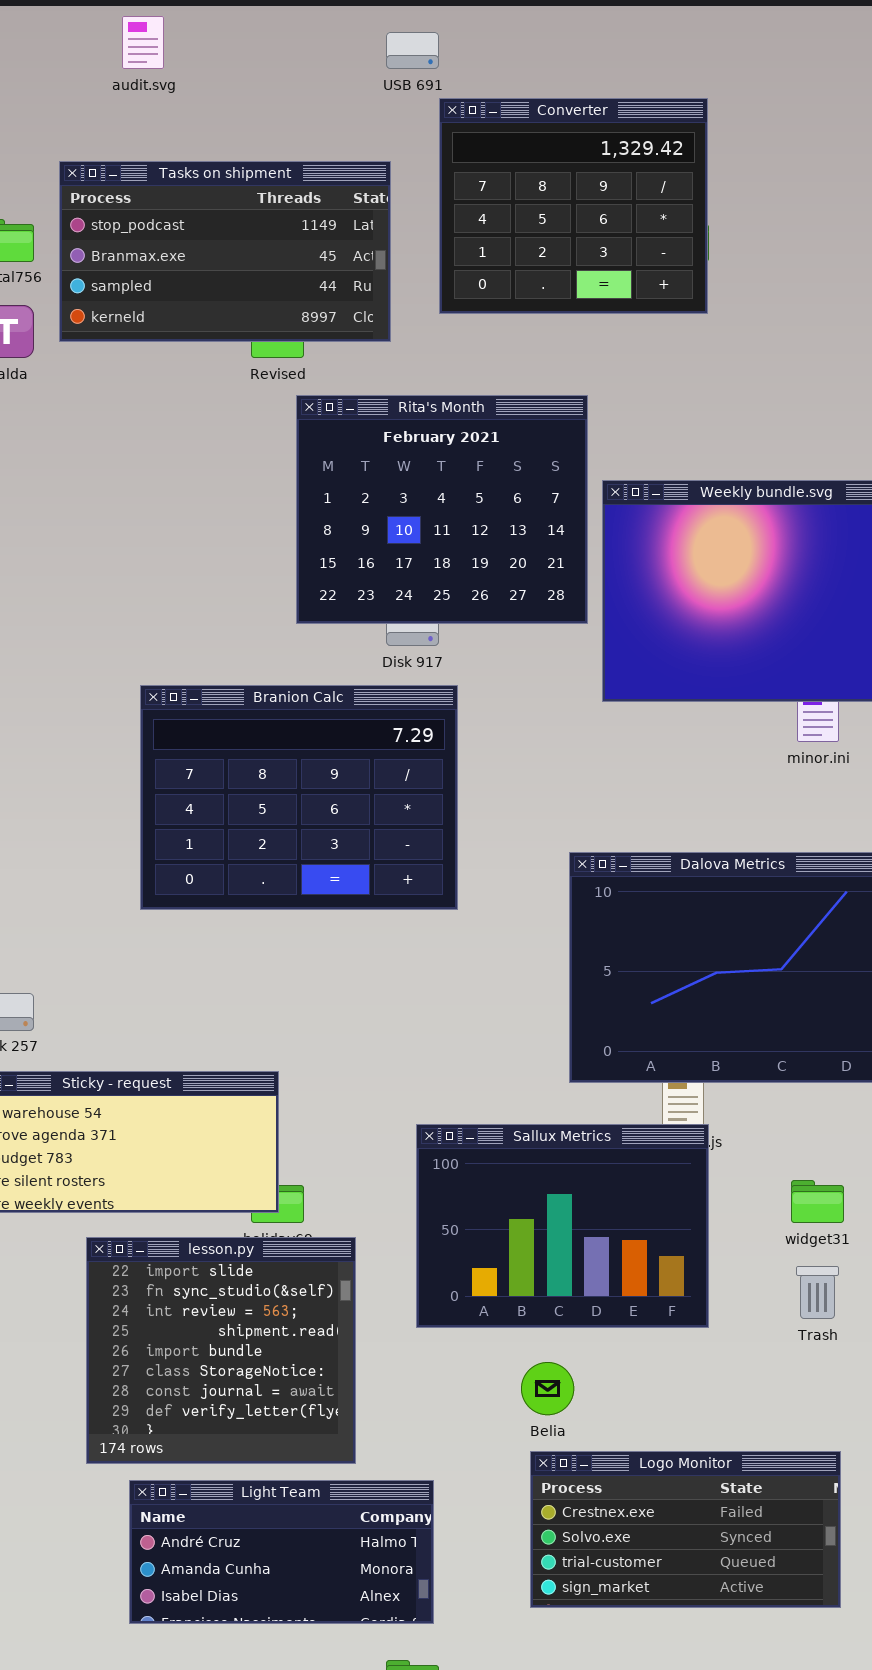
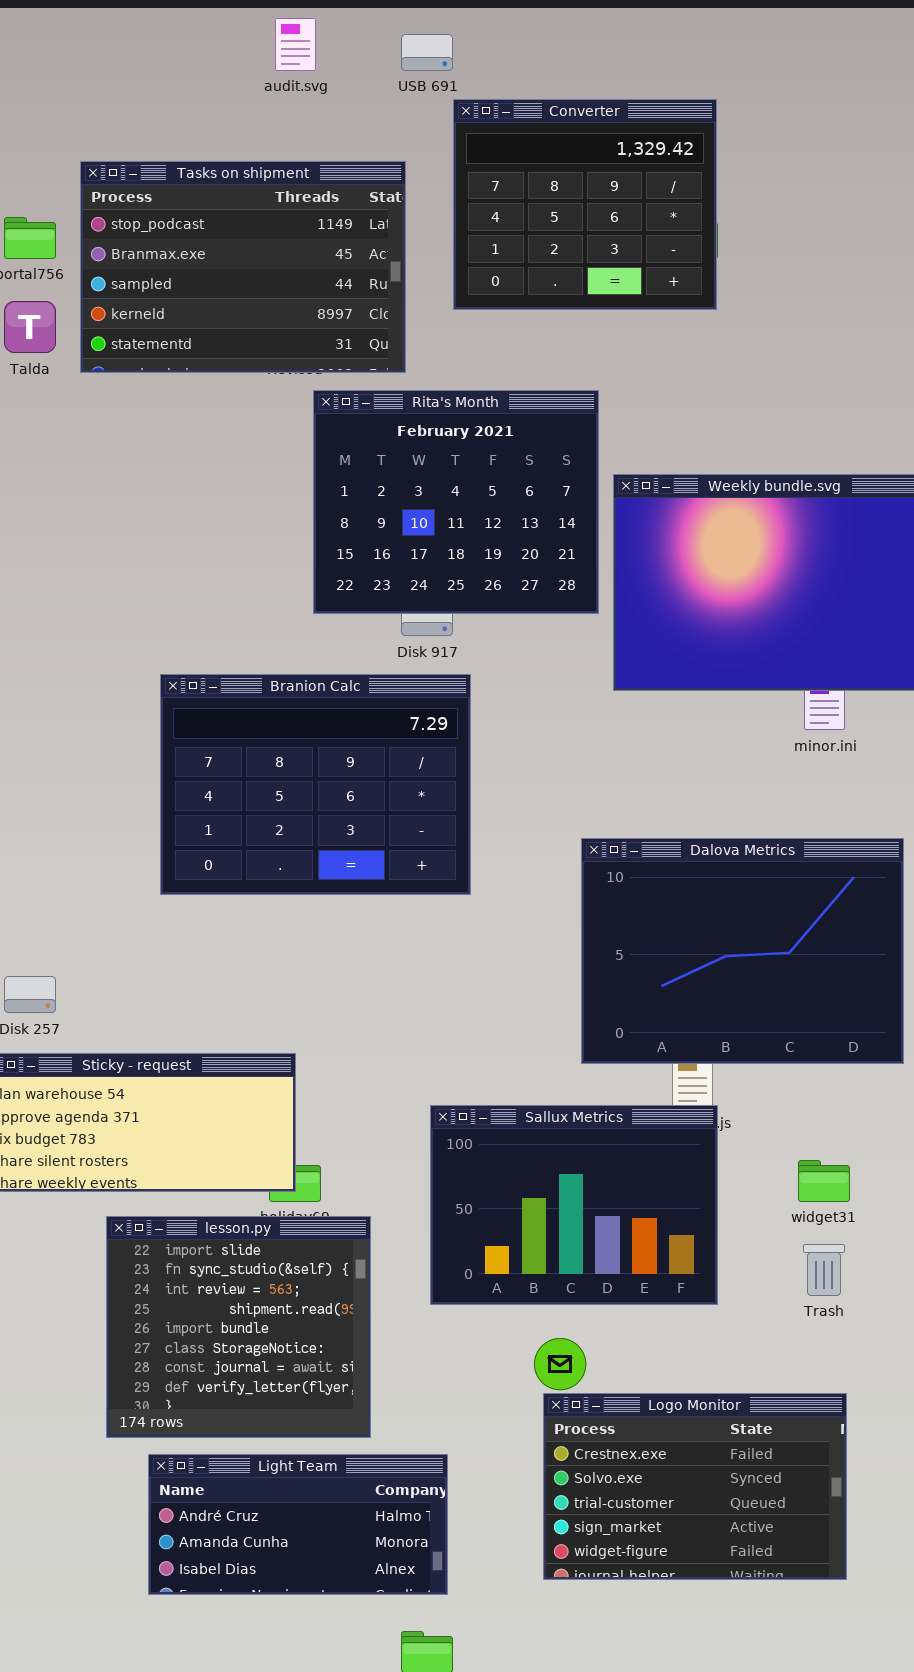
audit.svg: [122,16,164,69] -> [275,18,316,71], moved
Tasks on shipment: [59,161,391,342] -> [80,161,406,373], resized
Logo Monitor: [530,1451,841,1608] -> [543,1393,847,1580], resized

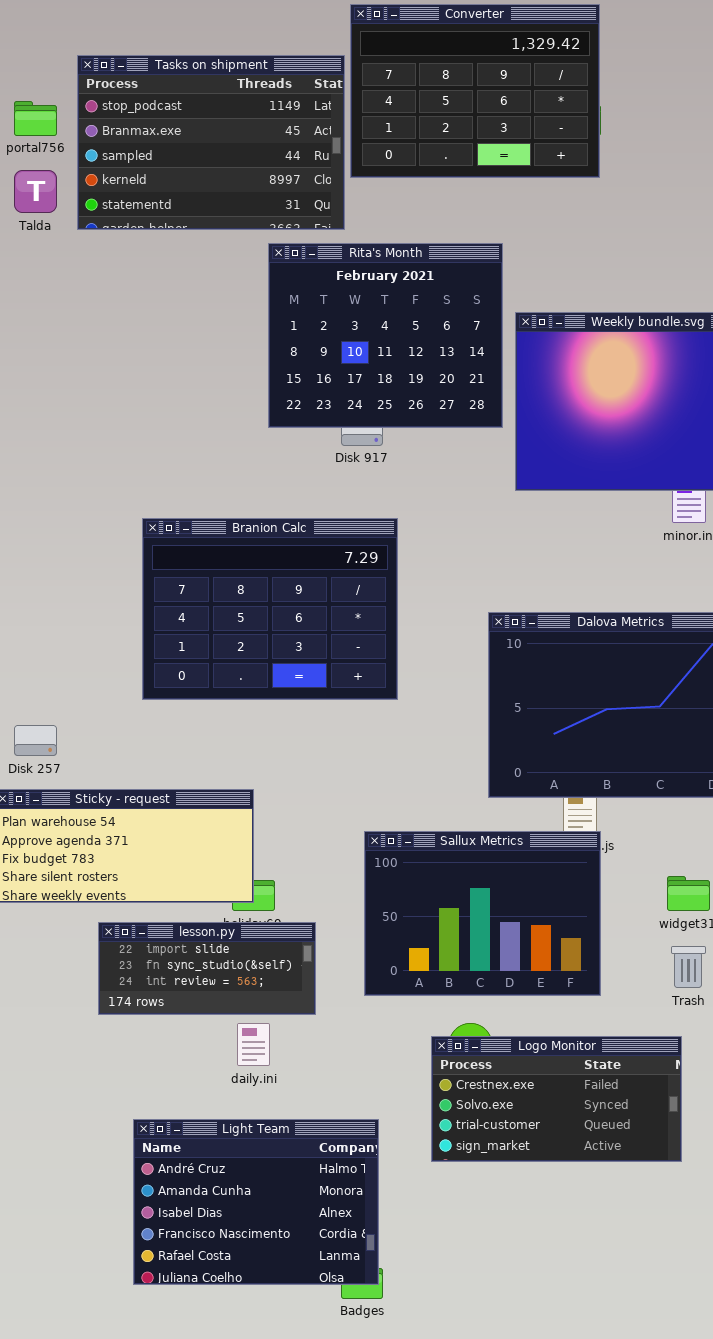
Converter: [453,99,717,310] -> [350,4,600,178], resized
Branion Calc: [160,674,471,895] -> [142,518,398,700], moved
lesson.py: [106,1216,371,1438] -> [98,922,316,1015], resized
Logo Monitor: [543,1393,847,1580] -> [431,1036,682,1162], moved, resized
Light Team: [148,1454,448,1595] -> [133,1119,379,1285], resized

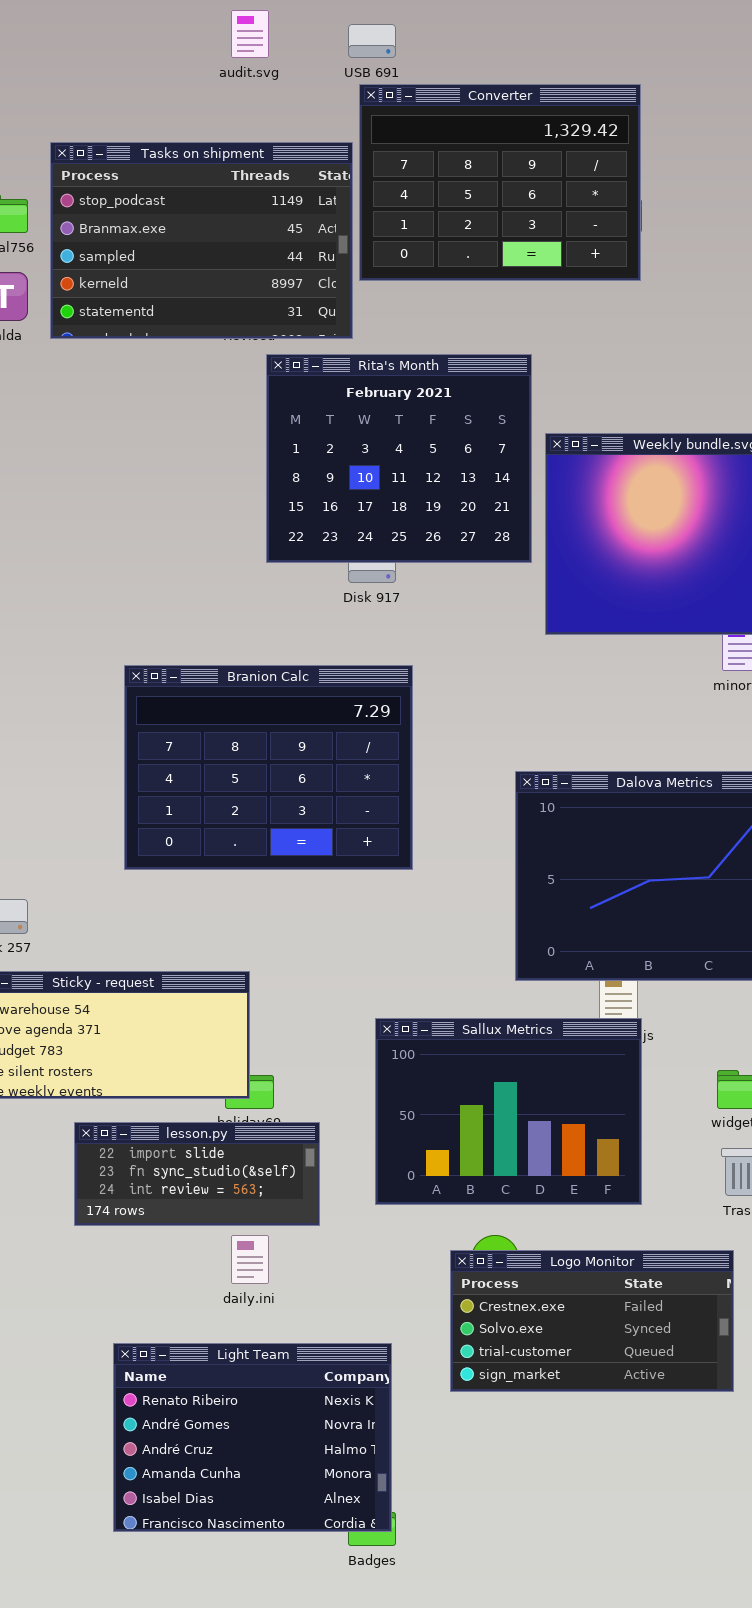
Light Team: [133,1119,379,1285] -> [113,1343,392,1532], scrolled up 2 rows

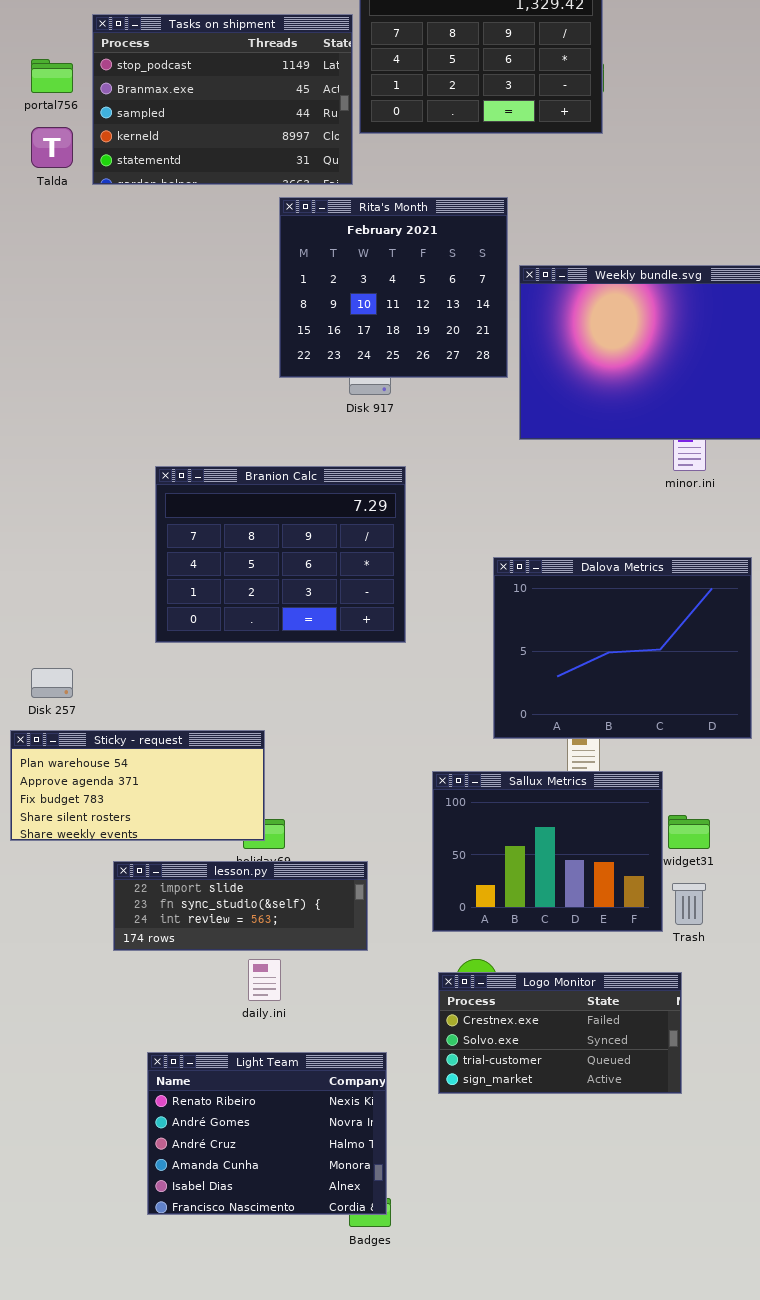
Sallux Metrics: [375,1018,642,1205] -> [432,771,663,932], moved
lesson.py: [74,1122,320,1226] -> [113,861,368,951], resized

